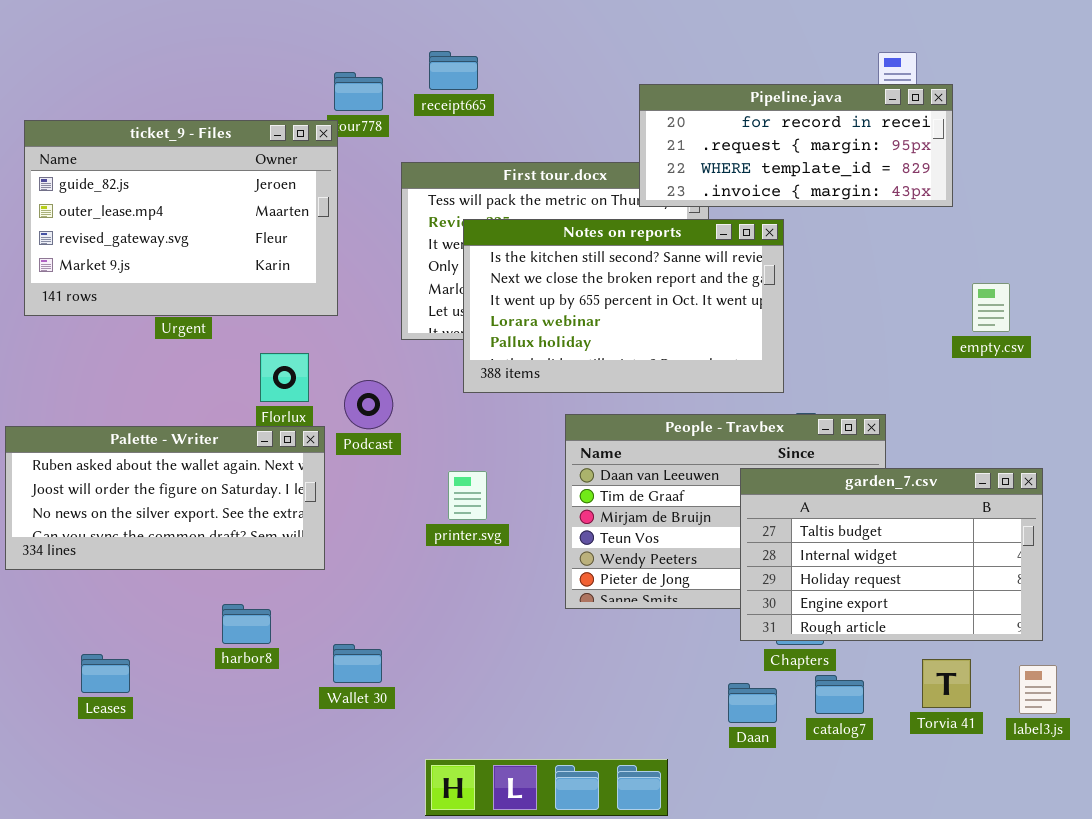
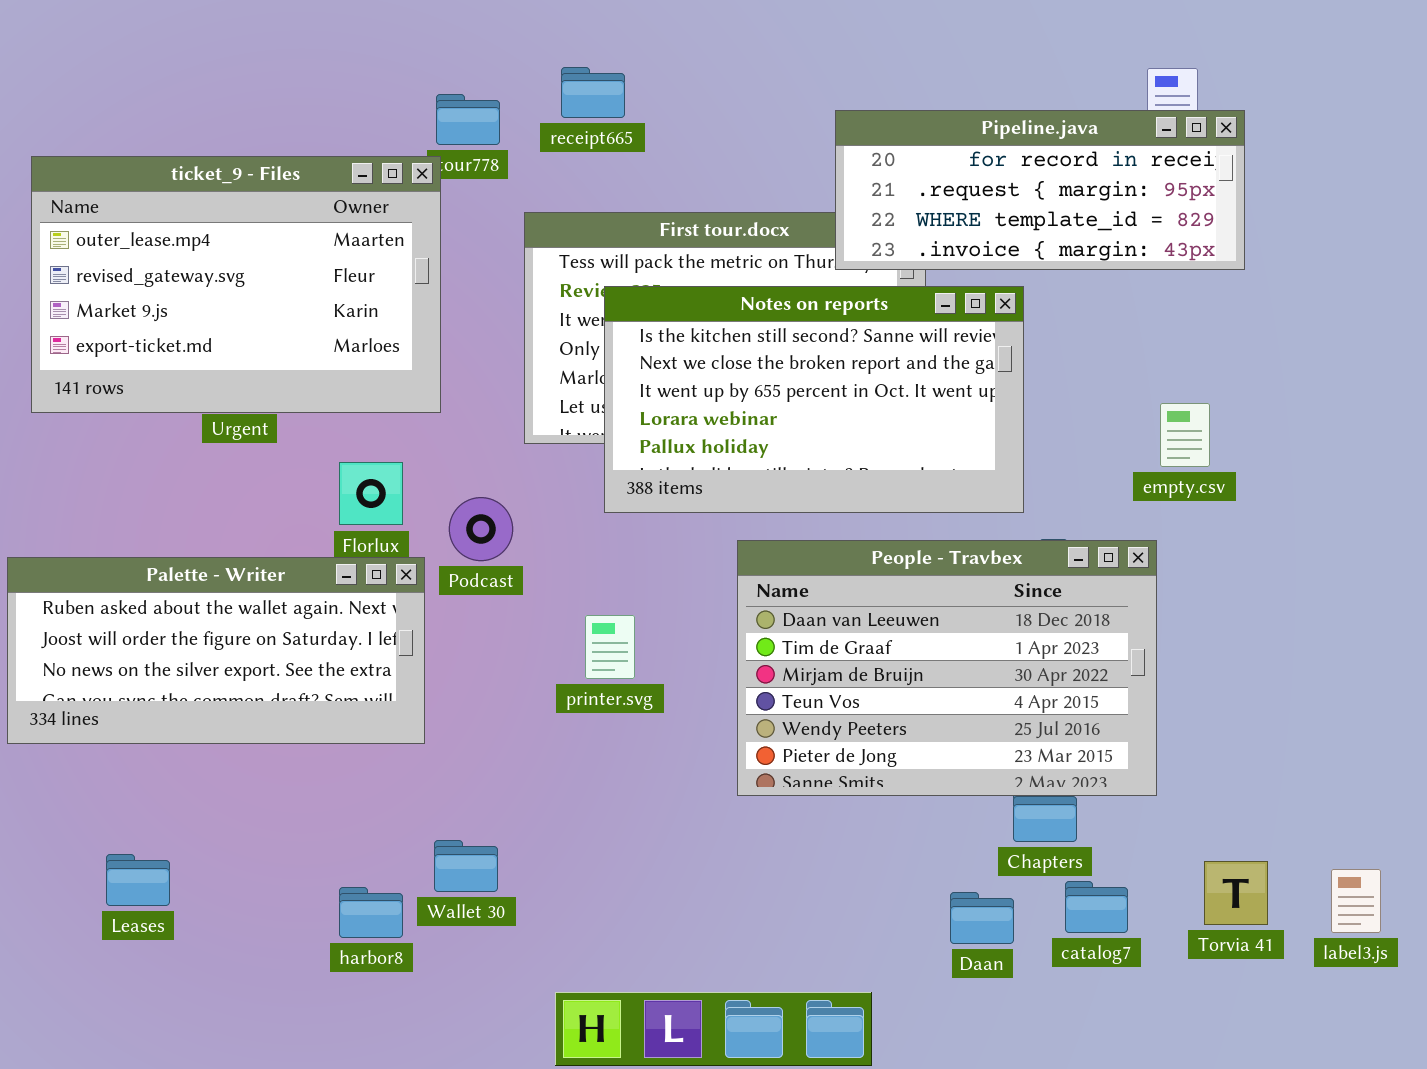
ticket_9 - Files: [24,120,338,316] -> [31,156,441,413], scrolled down 1 row
empty.csv: [972,283,1010,332] -> [1160,403,1210,467], moved
garden_7.csv: [740,468,1043,641] -> none, closed
harbor8: [222,604,271,644] -> [339,887,403,938], moved

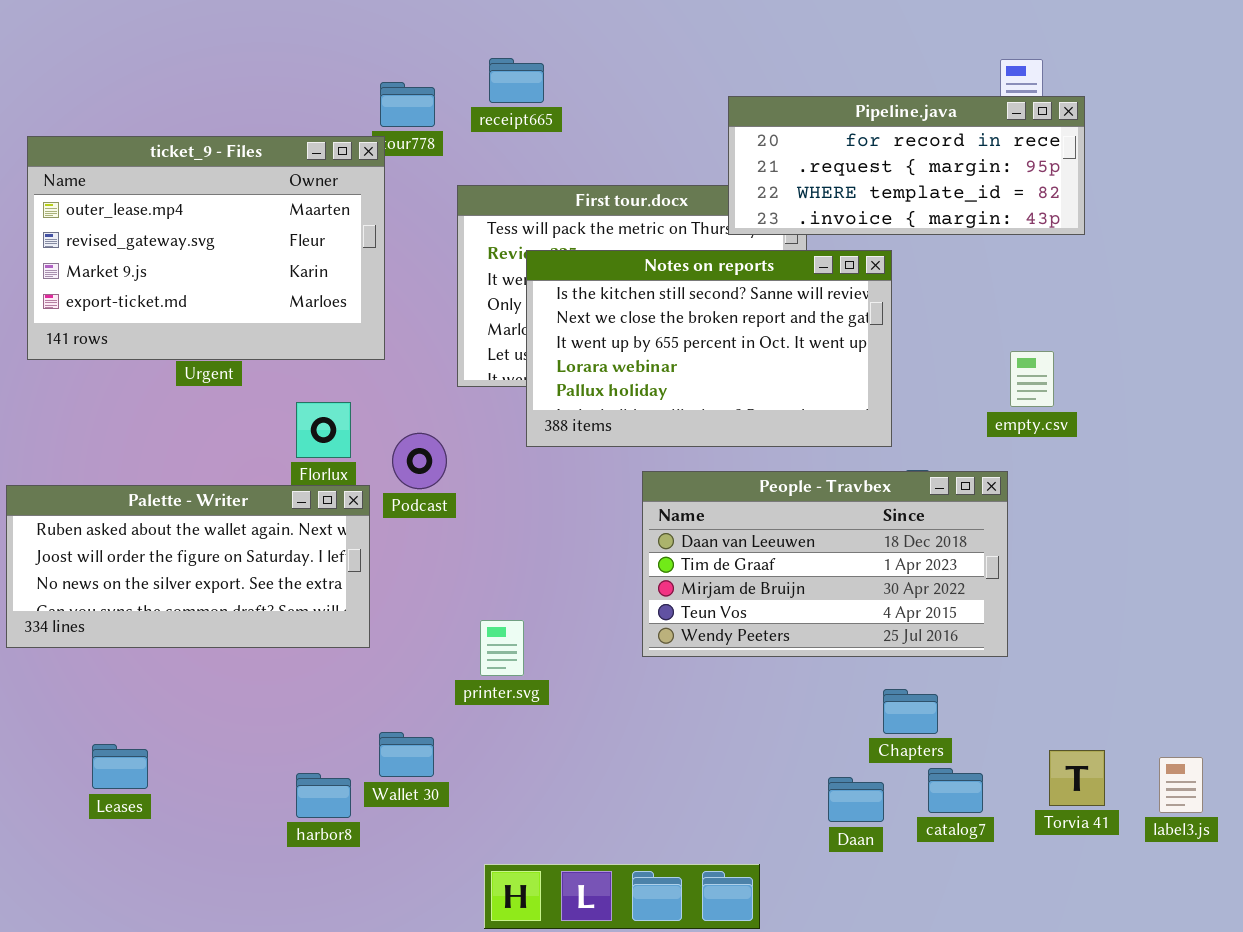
People - Travbex: [737,540,1157,796] -> [642,471,1008,657], resized
printer.svg: [585,615,635,679] -> [480,620,524,676], moved

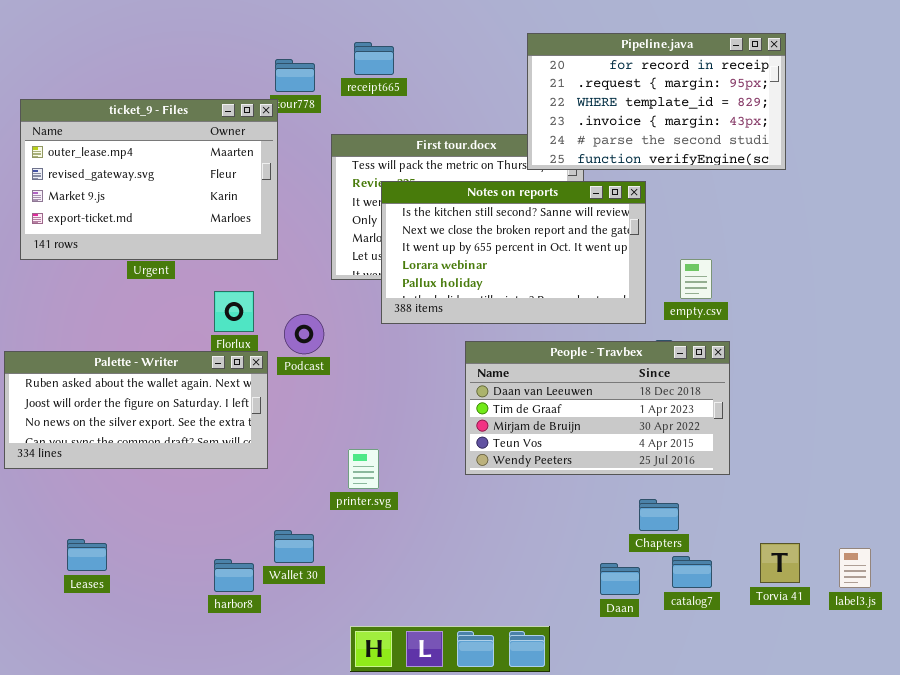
Pipeline.java: [728,96,1085,235] -> [527,33,786,170], resized
empty.csv: [1010,351,1054,407] -> [680,259,712,299], moved

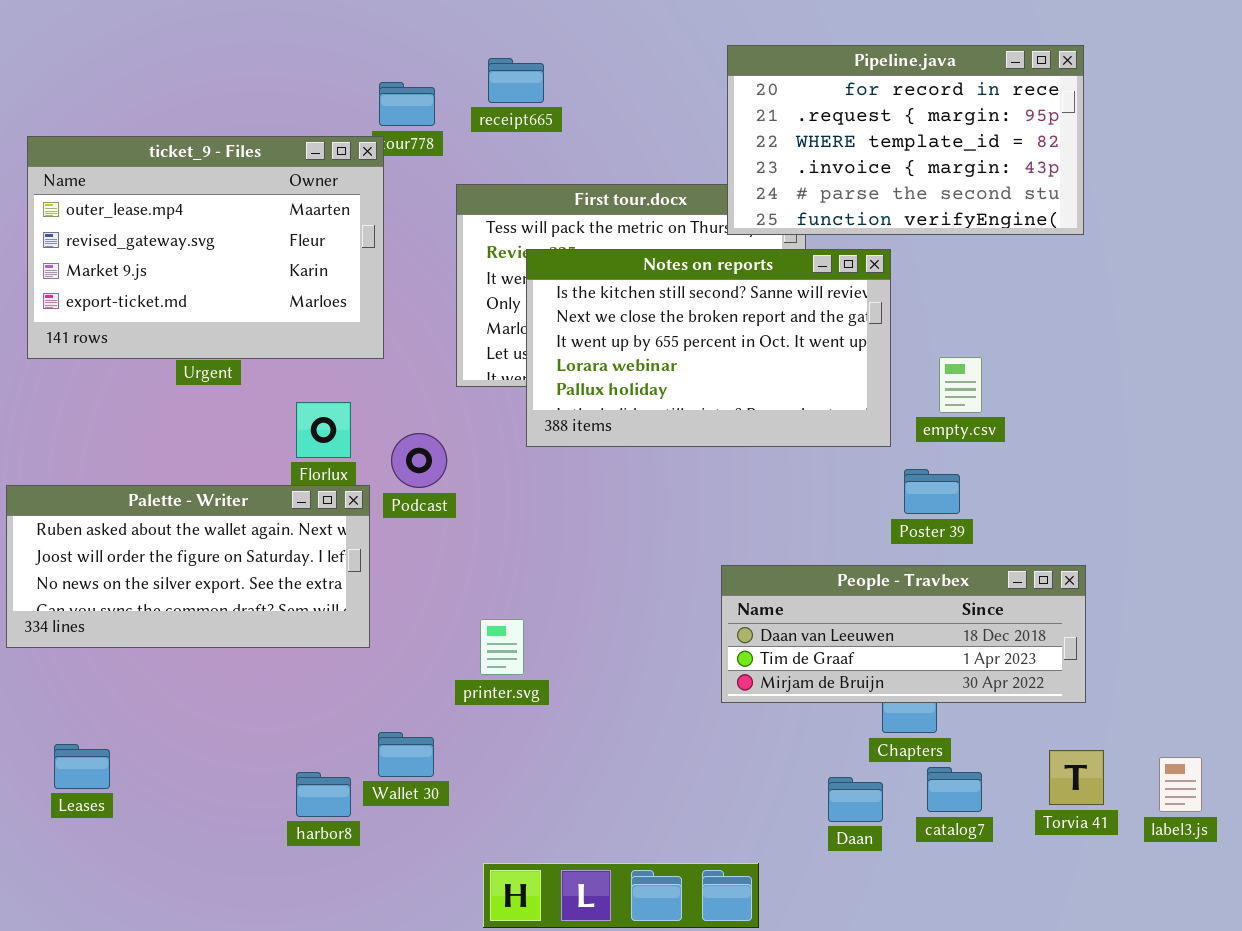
People - Travbex: [465,341,730,475] -> [721,565,1086,703], moved, resized
Leases: [67,539,107,571] -> [54,744,110,789], moved

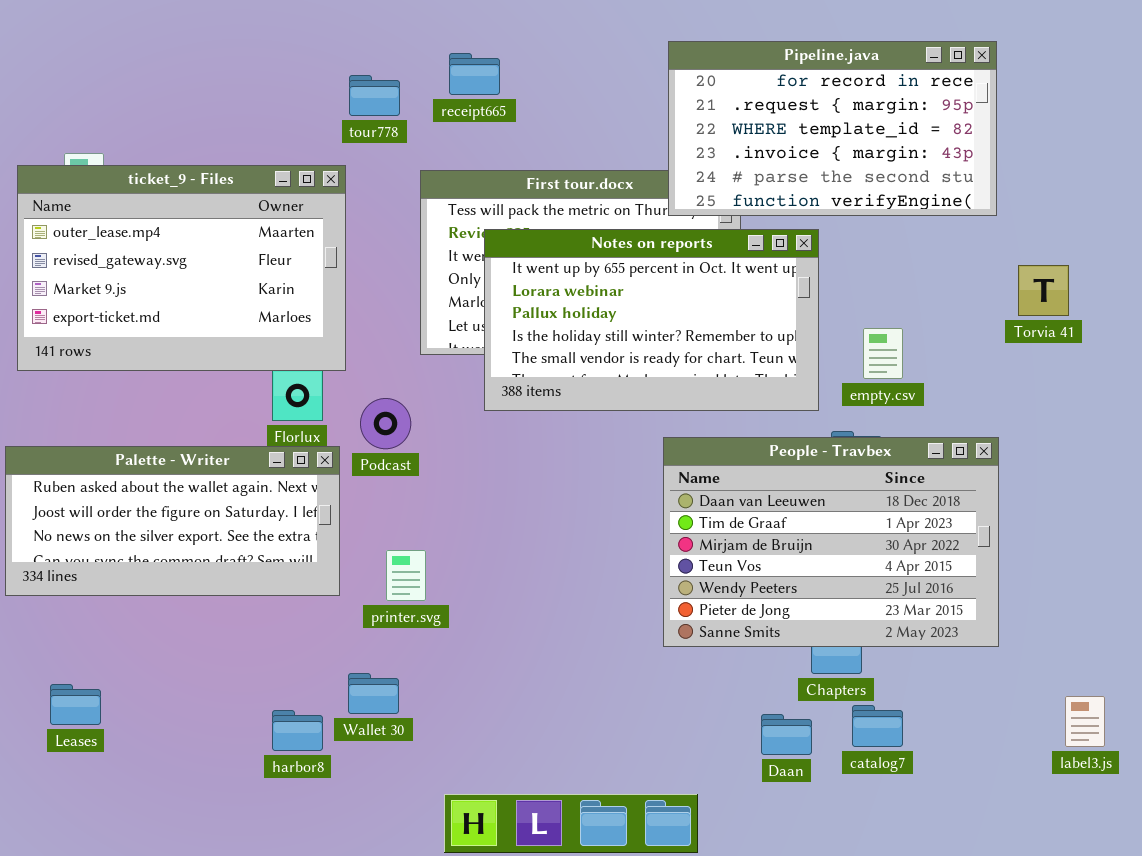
ticket_9 - Files: [27,136,384,359] -> [17,165,346,371], moved
Notes on reports: [526,249,891,447] -> [484,229,819,411], scrolled down 2 rows
People - Travbex: [721,565,1086,703] -> [663,437,999,647], resized
printer.svg: [480,619,524,675] -> [386,550,426,601], moved
Torvia 41: [1049,750,1104,805] -> [1018,265,1069,316], moved

